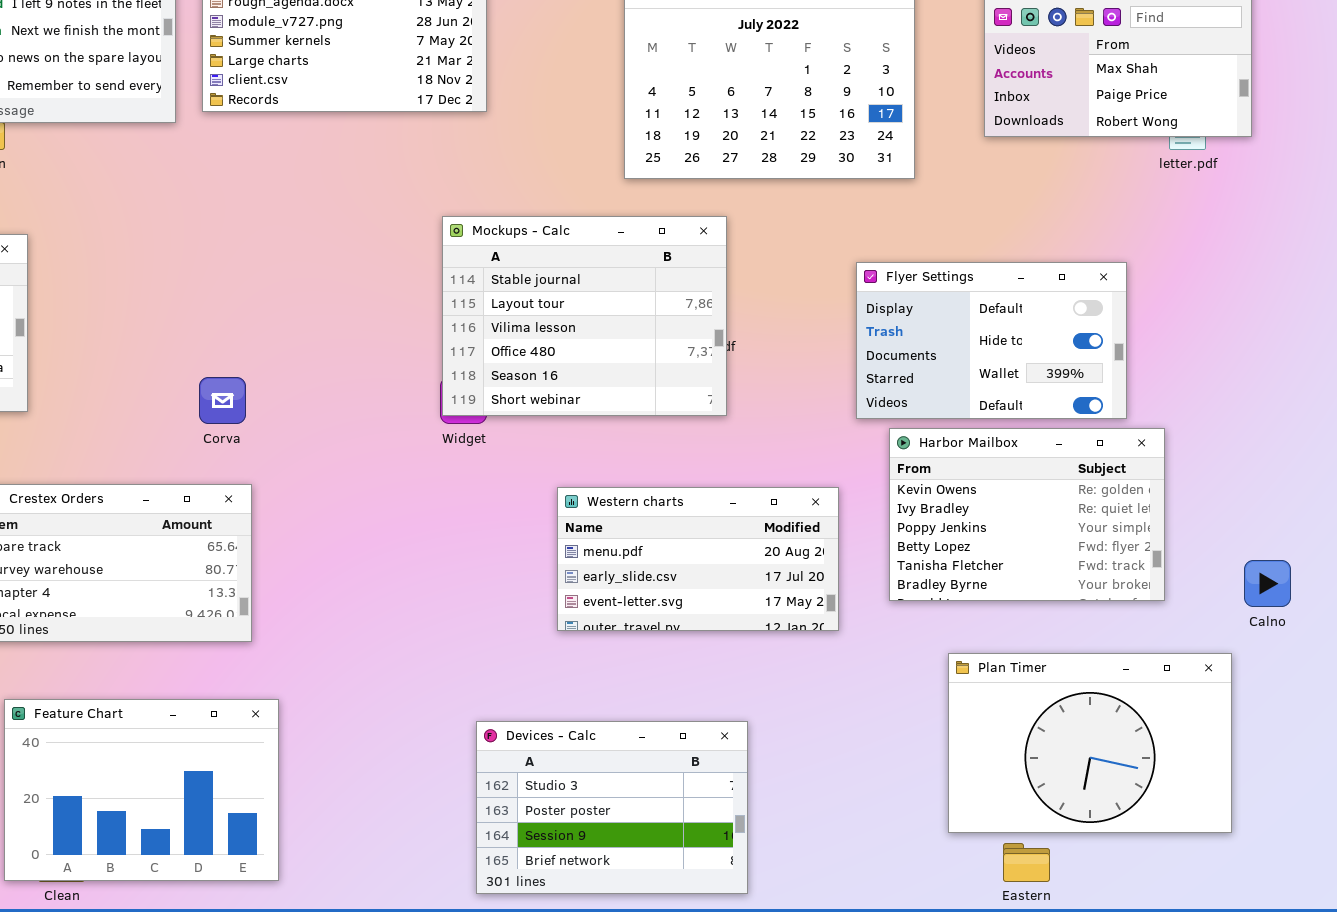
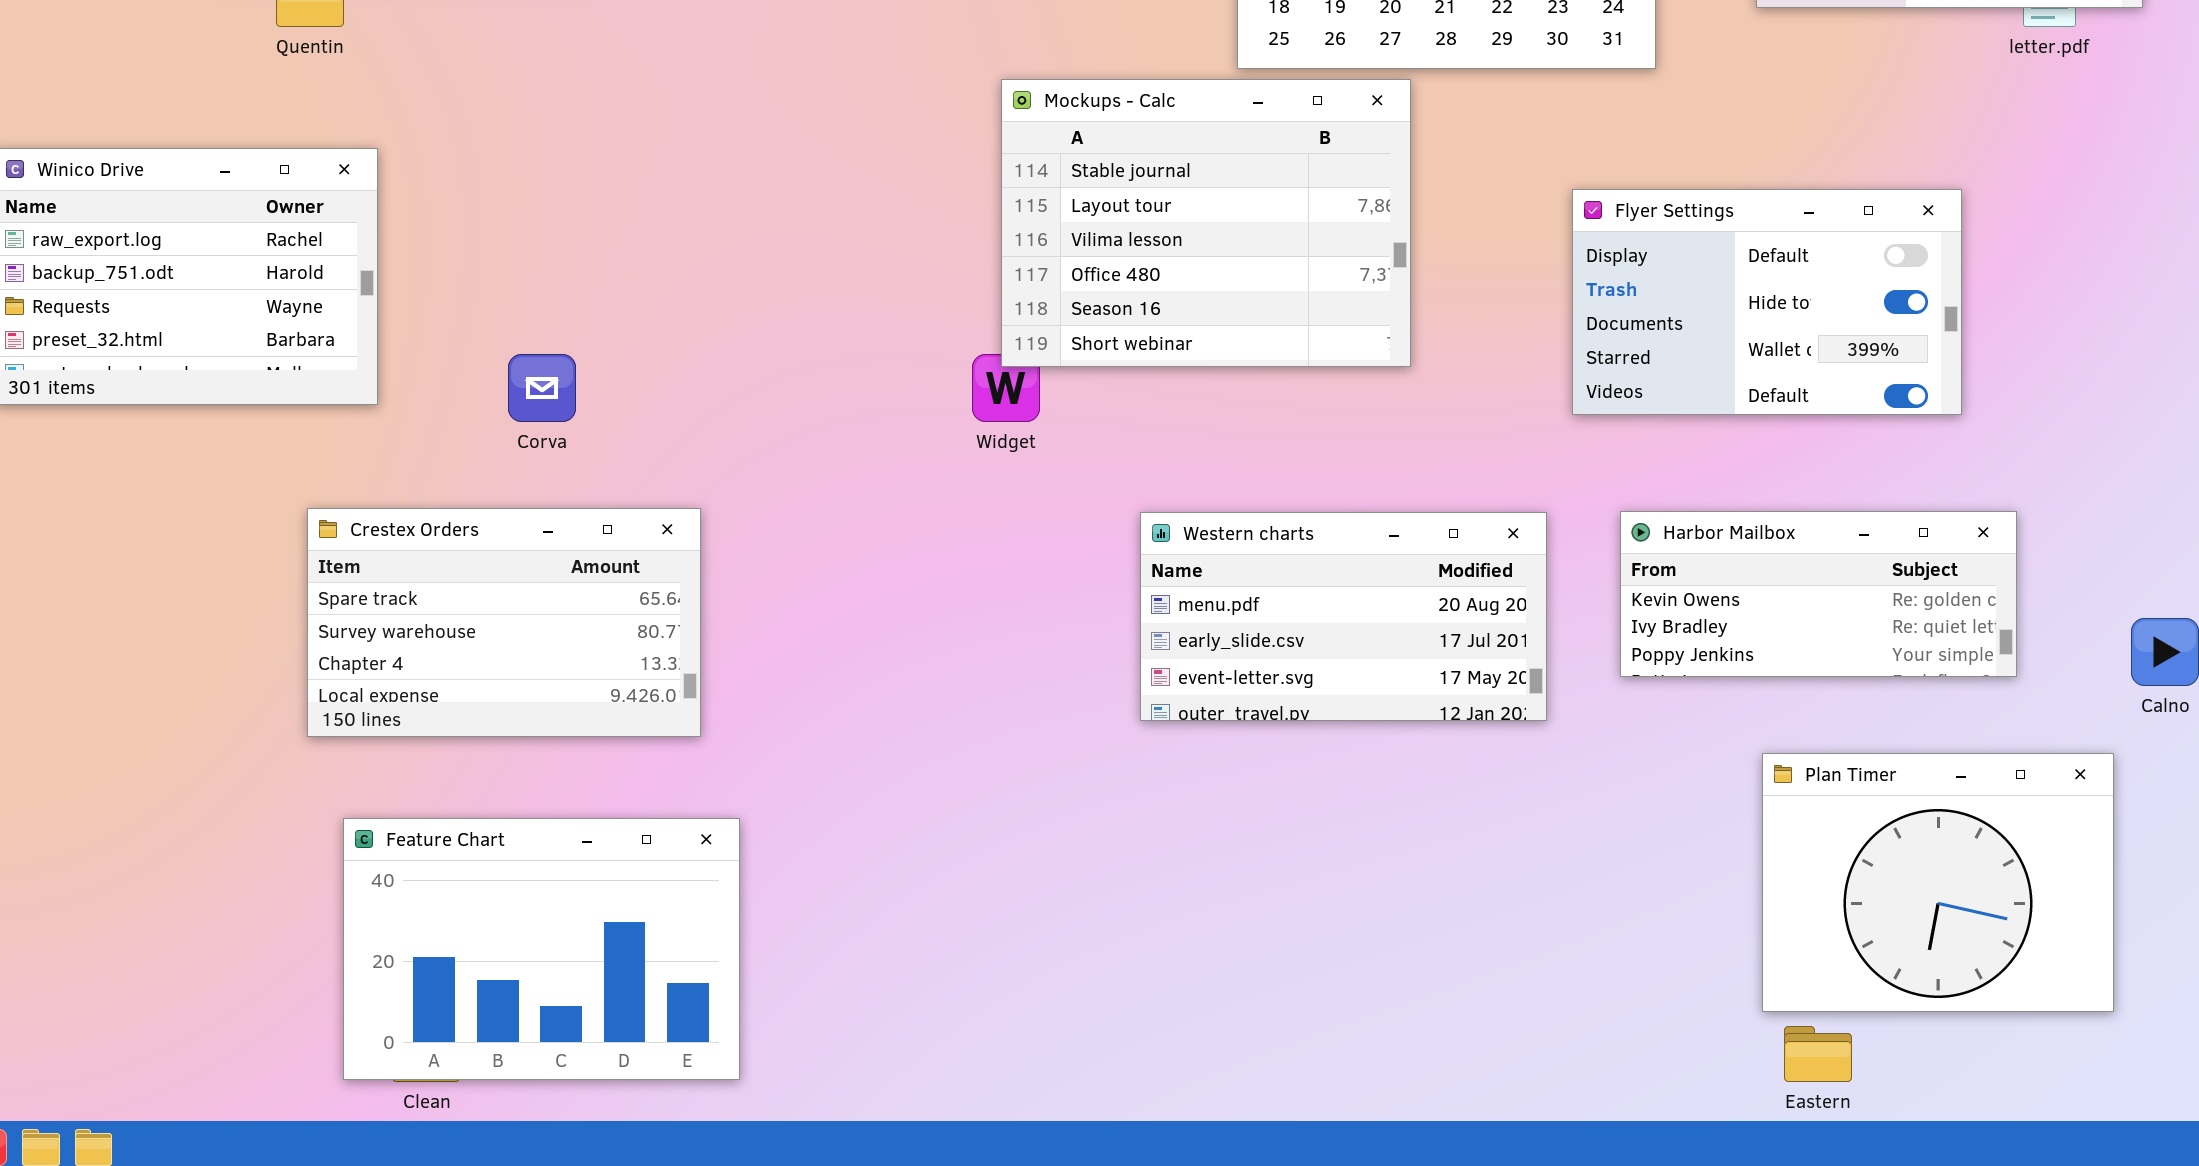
Mockups - Calc: [442,216,727,416] -> [1001,79,1411,367], moved
Corva: [199,377,246,424] -> [508,354,576,422], moved
Harbor Mailbox: [889,428,1165,601] -> [1620,511,2017,677], resized
Plan Timer: [948,653,1232,833] -> [1762,753,2114,1012], resized
Devices - Calc: [476,721,748,894] -> none, closed

